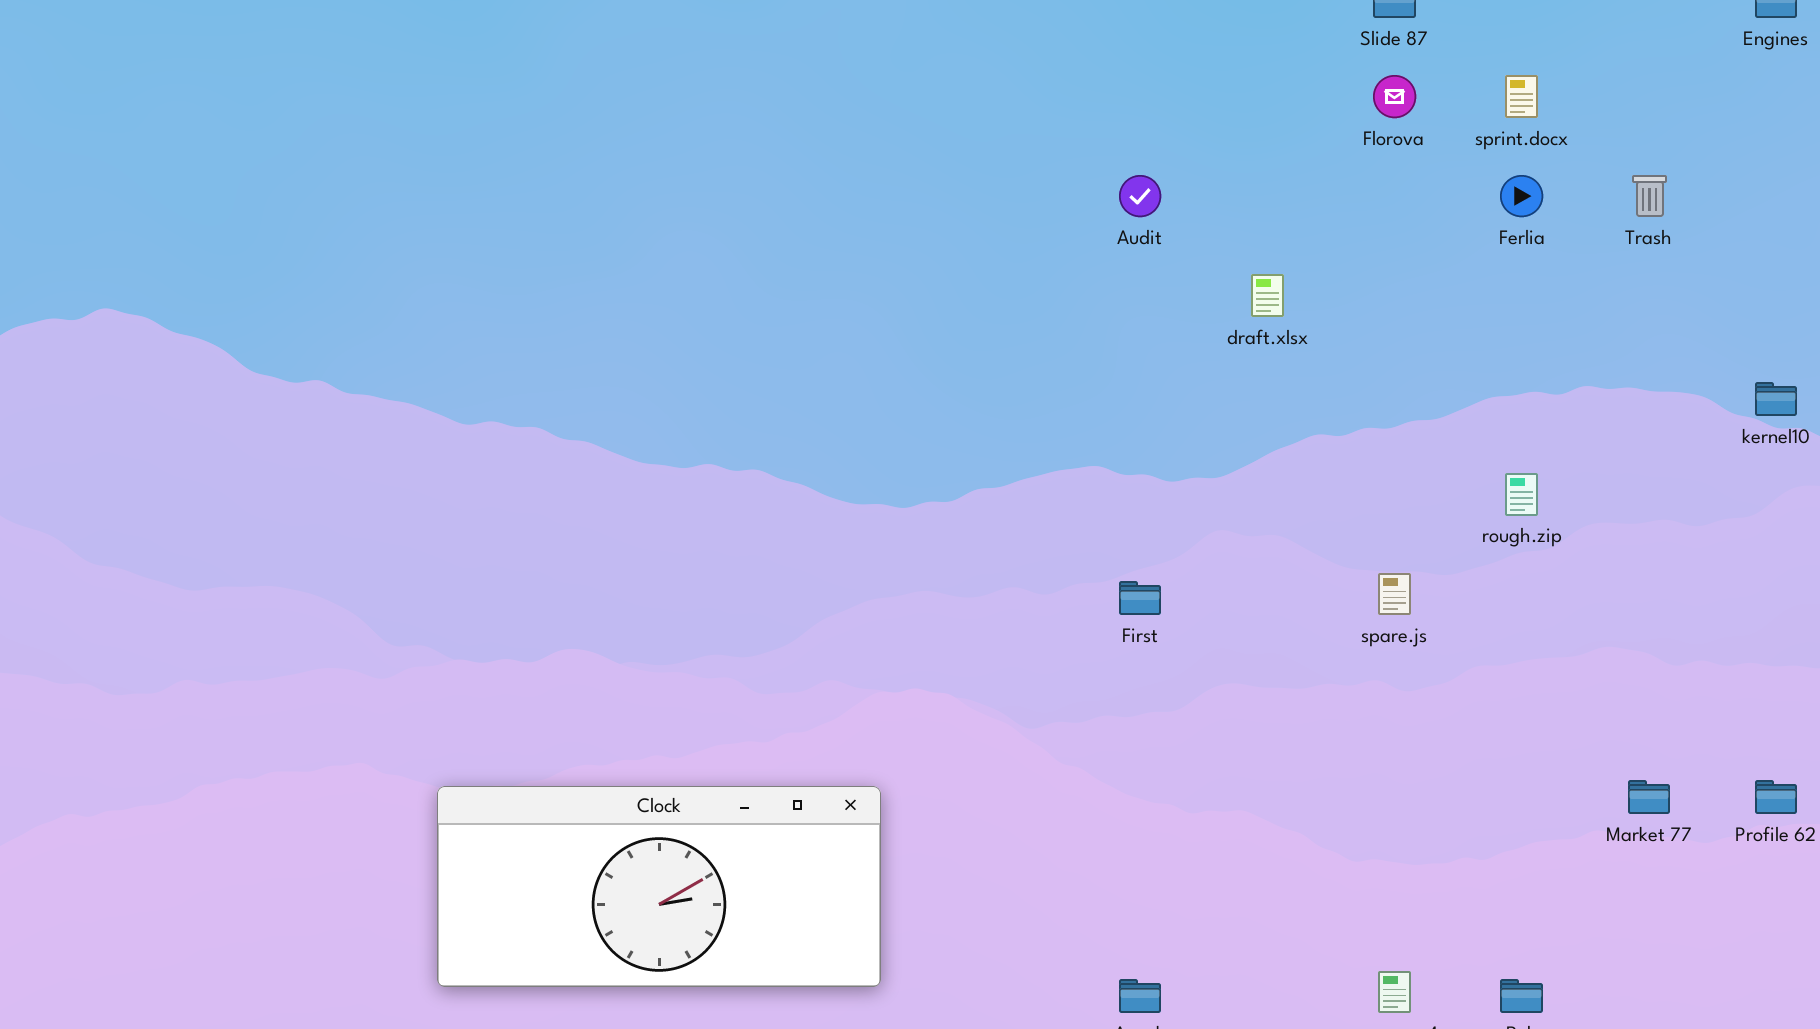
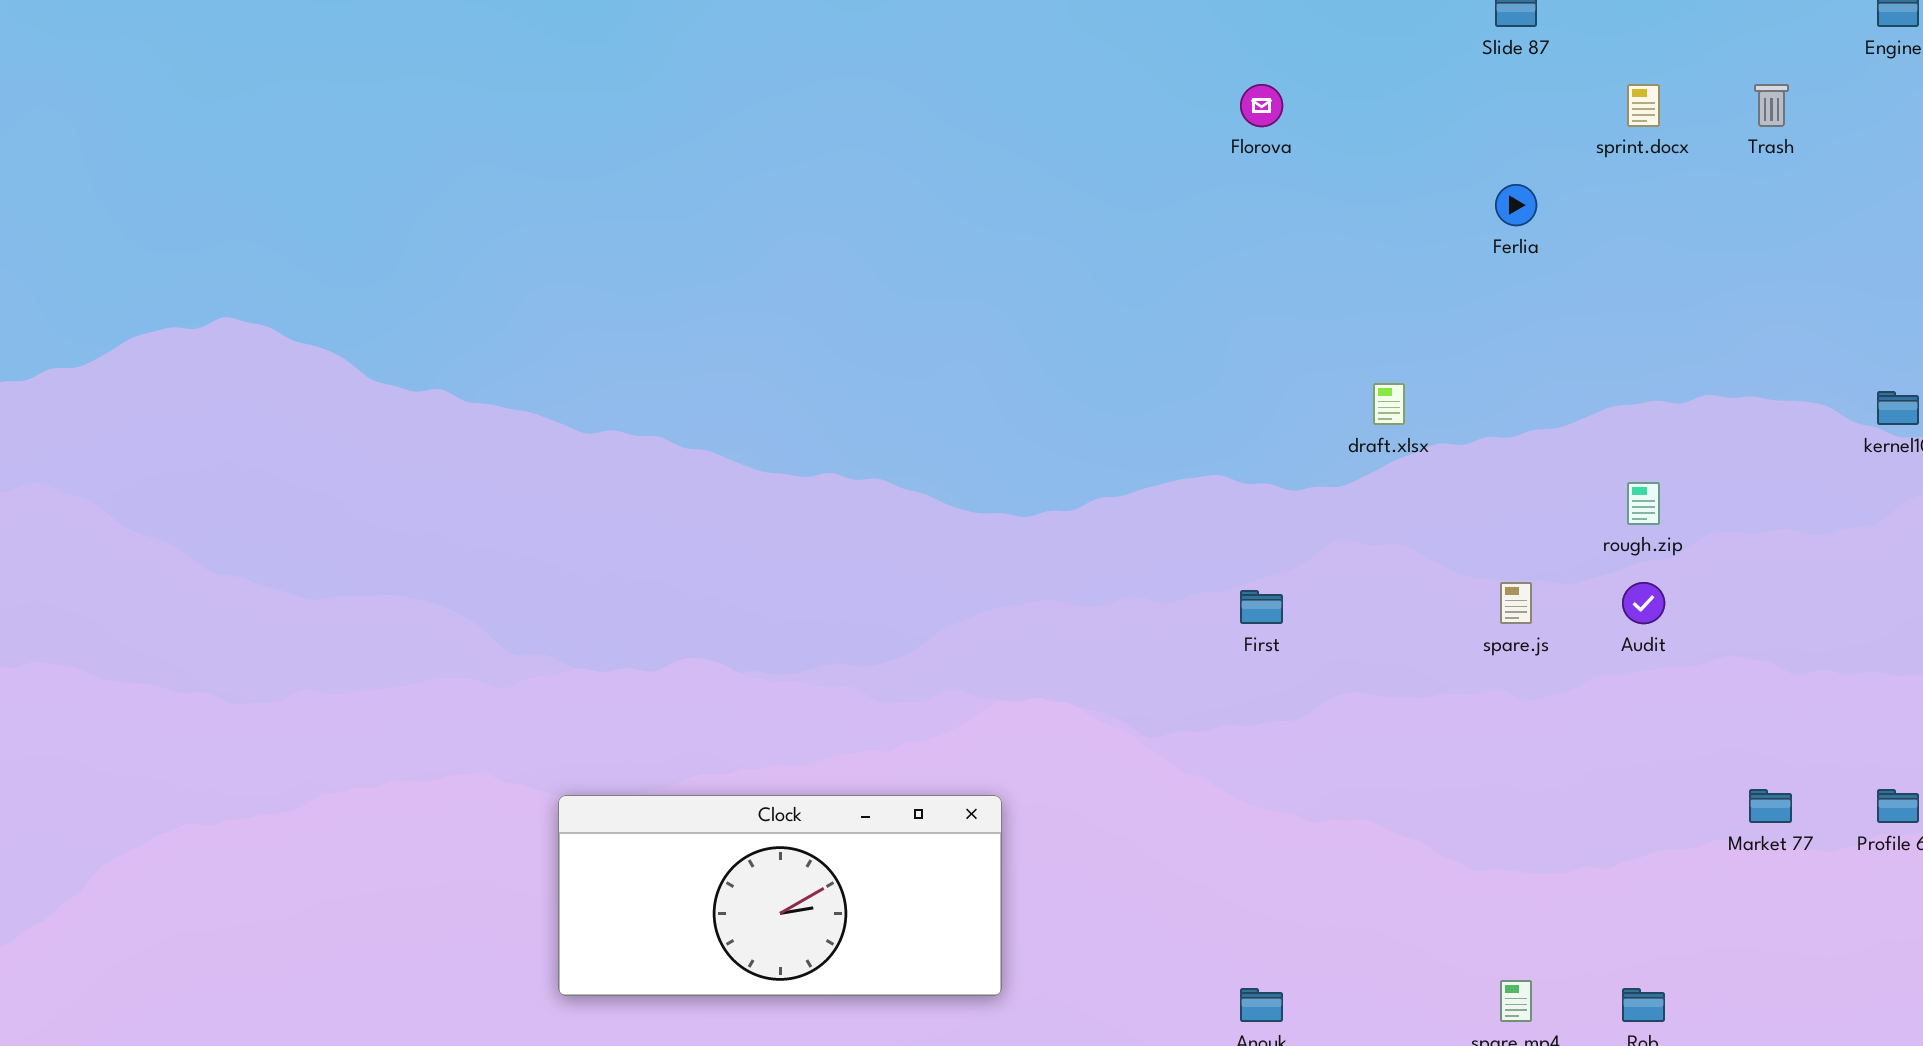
Florova: [1373,75,1416,118] -> [1240,84,1283,127], moved
Audit: [1119,175,1161,217] -> [1622,582,1665,624], moved
Ferlia: [1500,175,1543,217] -> [1495,184,1537,226], moved
Trash: [1632,175,1667,217] -> [1754,84,1789,127], moved
draft.xlsx: [1251,274,1284,317] -> [1373,383,1405,425], moved

